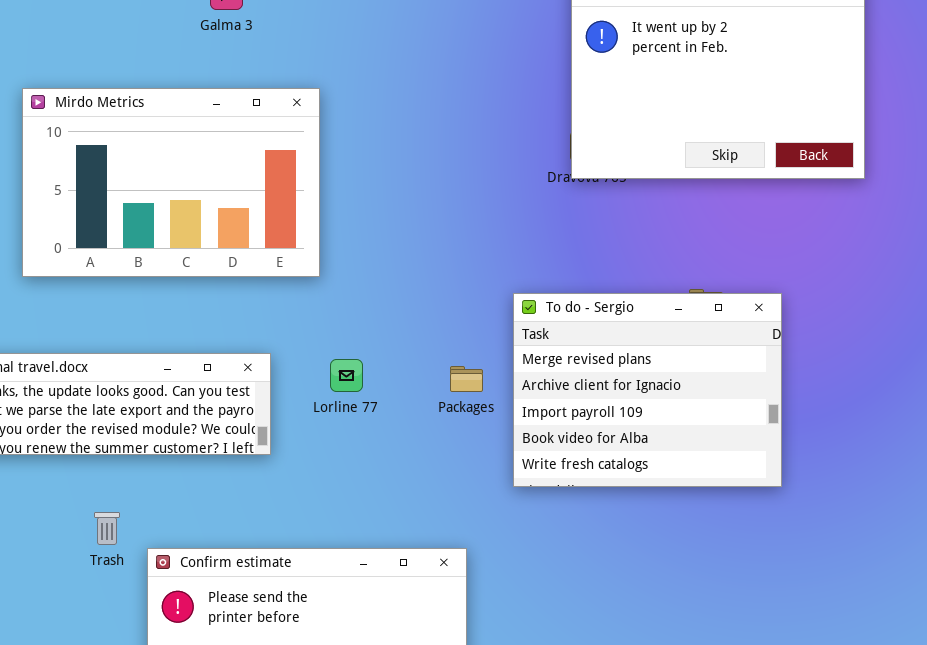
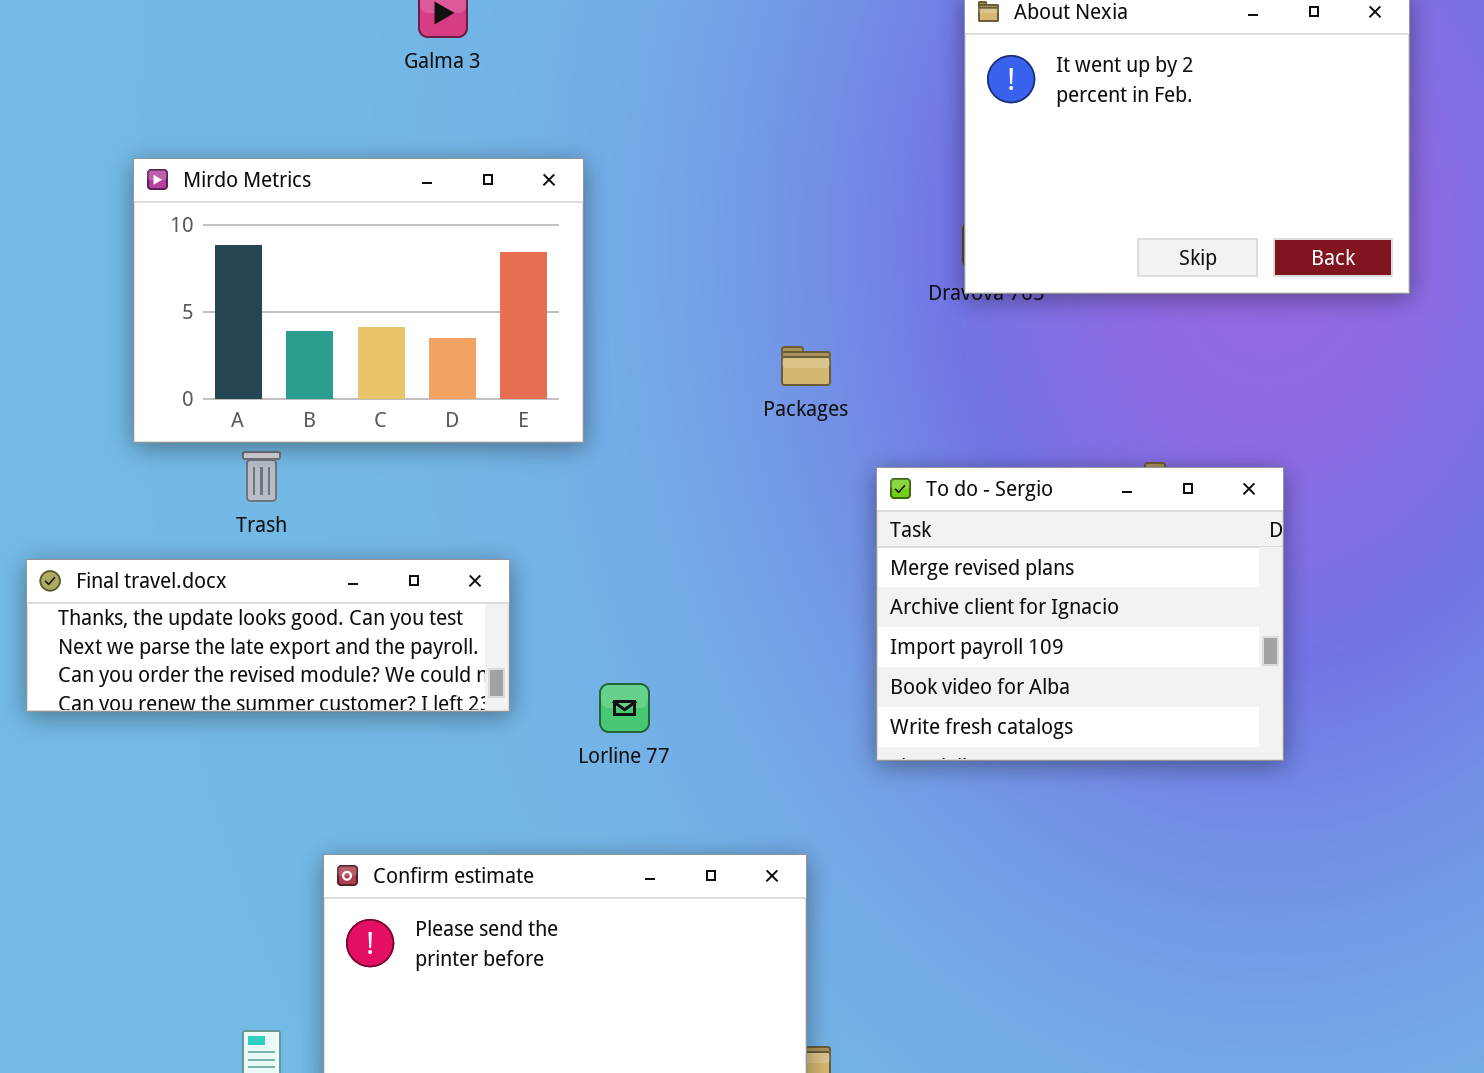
Lorline 77: [330,359,363,392] -> [599,683,650,733], moved
Packages: [450,366,483,392] -> [781,346,831,386], moved
Trash: [94,512,120,545] -> [242,451,281,502], moved

